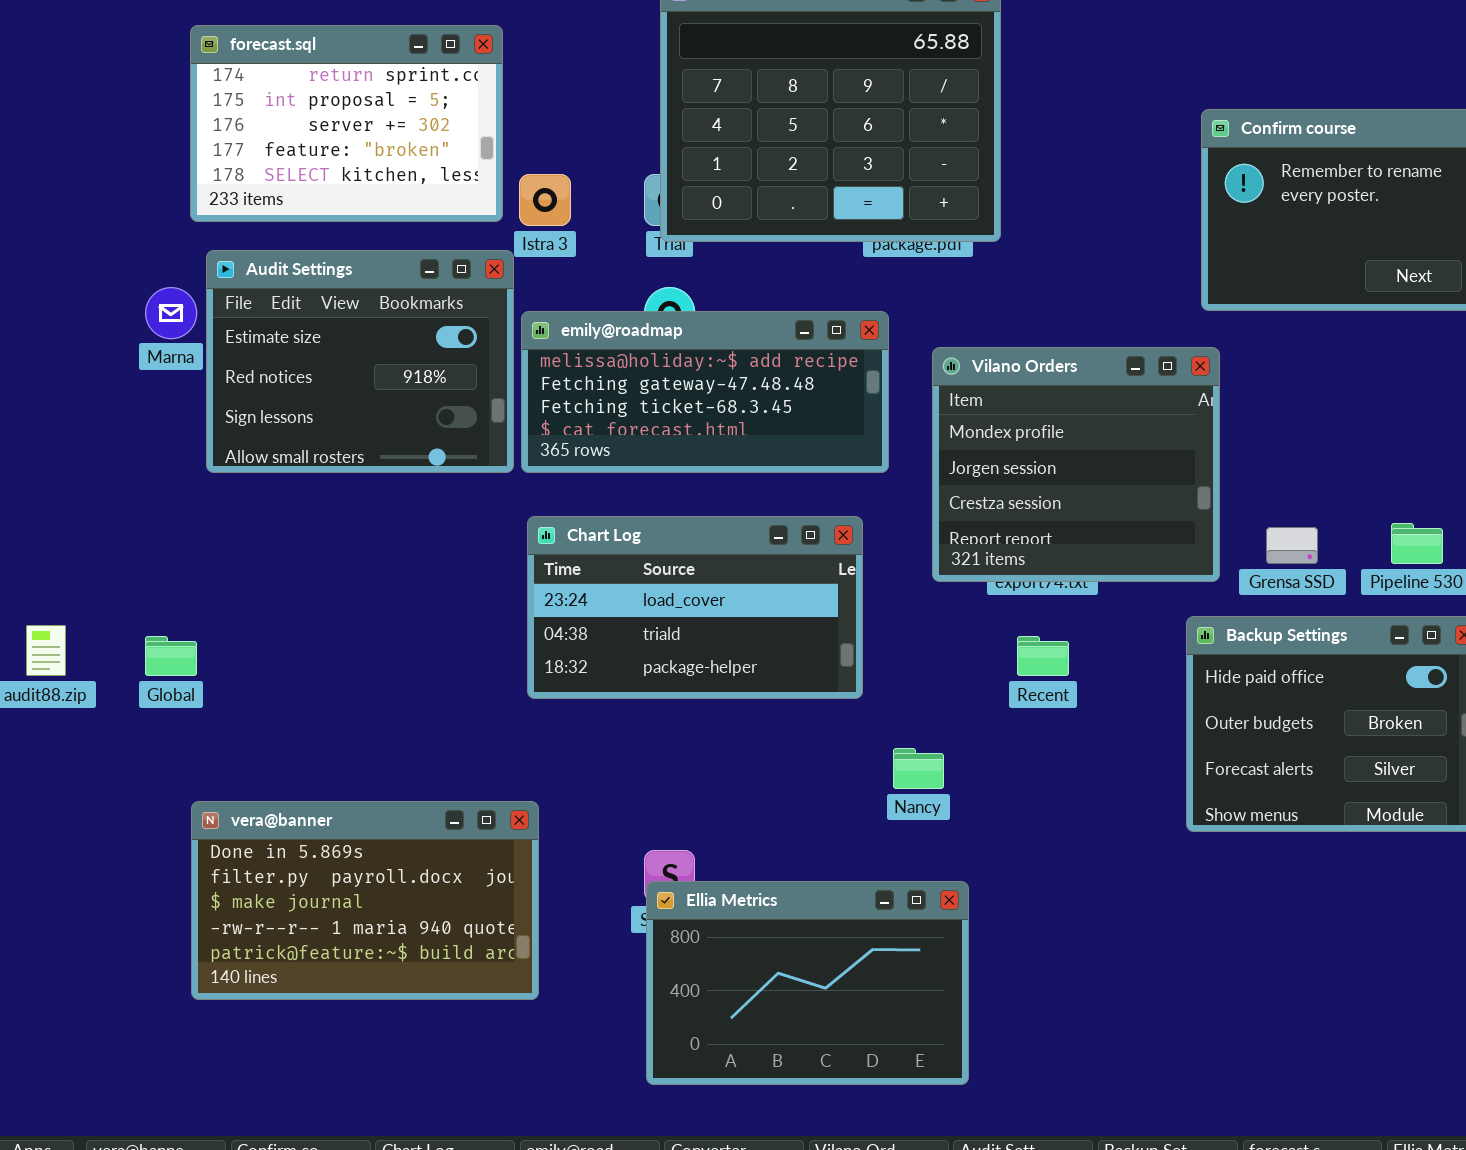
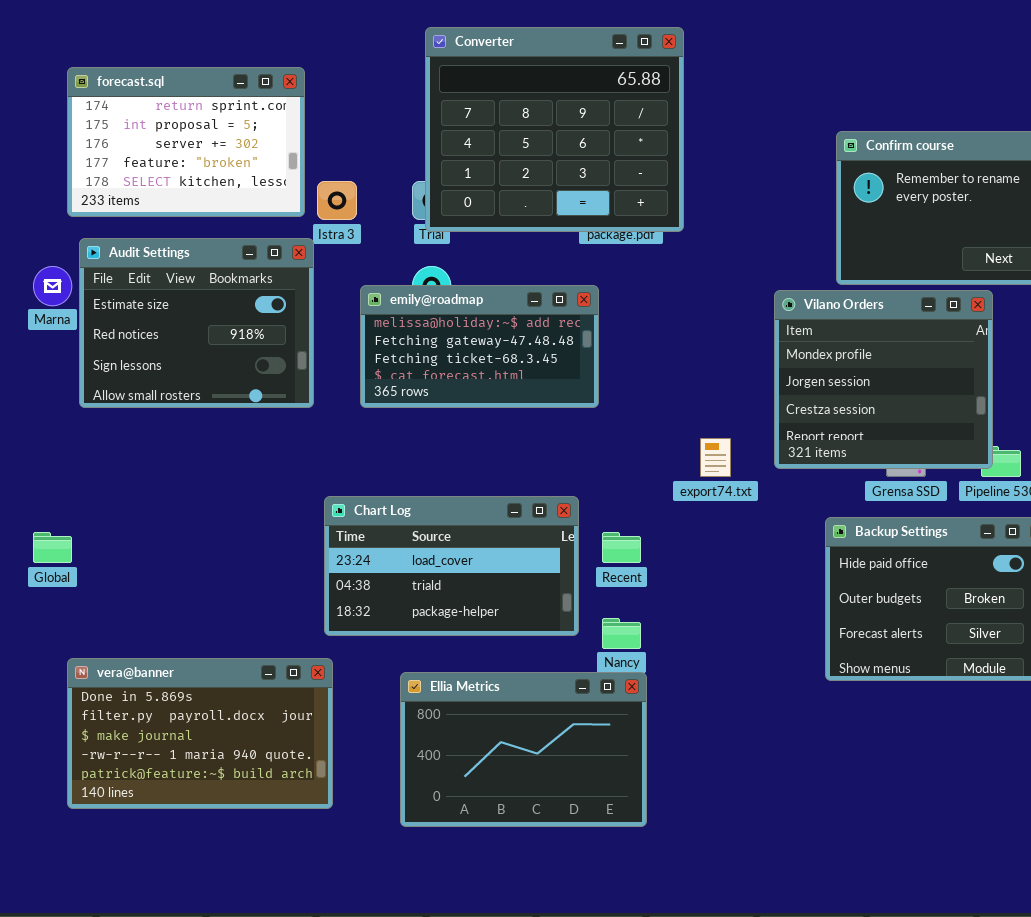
emily@roadmap: [521,311,889,473] -> [360,285,599,408], resized
Vilano Orders: [932,347,1220,582] -> [774,290,993,469], moved
Chart Log: [527,516,863,699] -> [324,496,579,636], moved
Recent: [1017,636,1069,676] -> [602,532,641,563], moved
Ellia Metrics: [646,881,969,1085] -> [400,672,647,827], moved

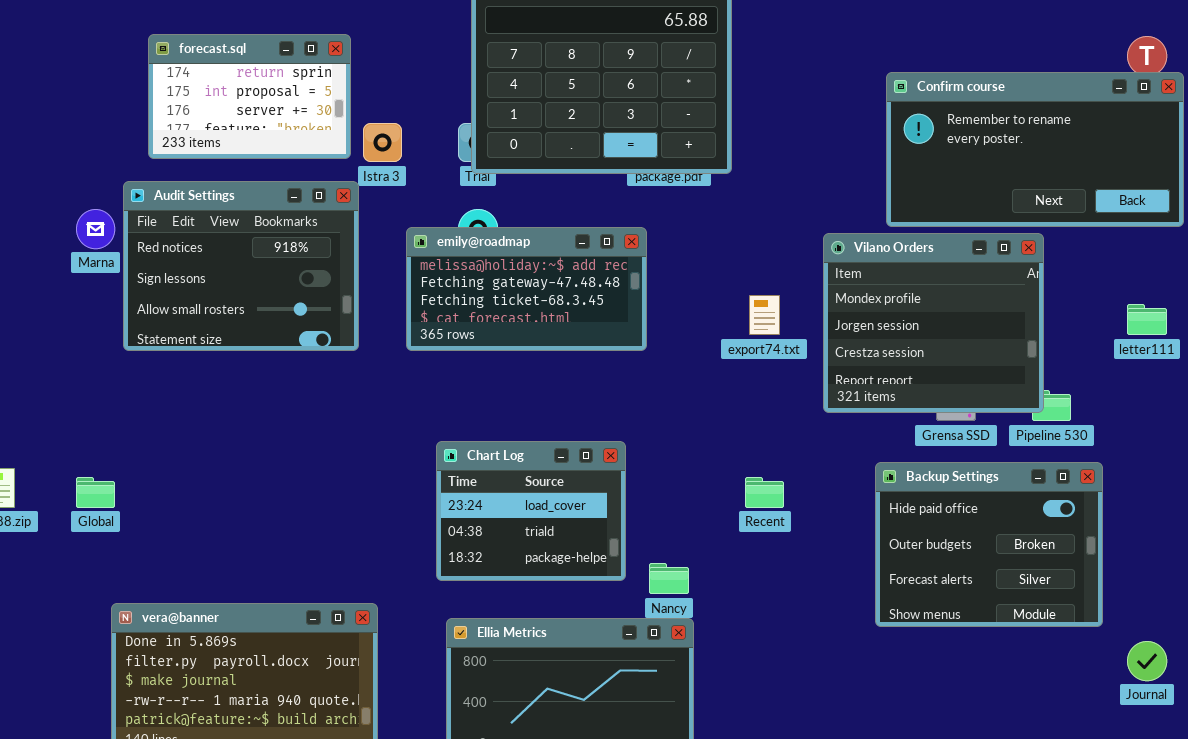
forecast.sql: [67,67,305,217] -> [148,34,351,159], resized
Audit Settings: [79,238,314,408] -> [123,181,359,351], scrolled down 1 row
export74.txt: [700,438,731,477] -> [749,295,780,335], moved
Chart Log: [324,496,579,636] -> [436,441,626,581], resized
Recent: [602,532,641,563] -> [745,477,784,508], moved

